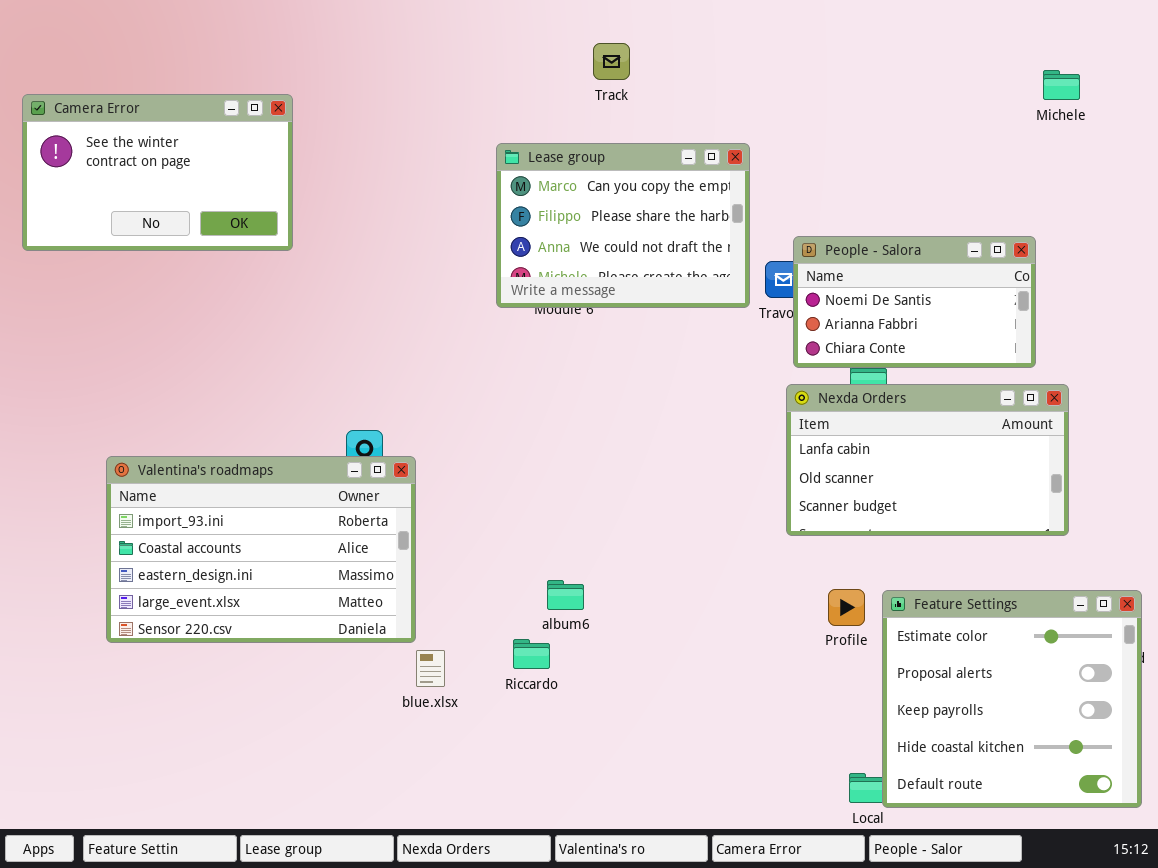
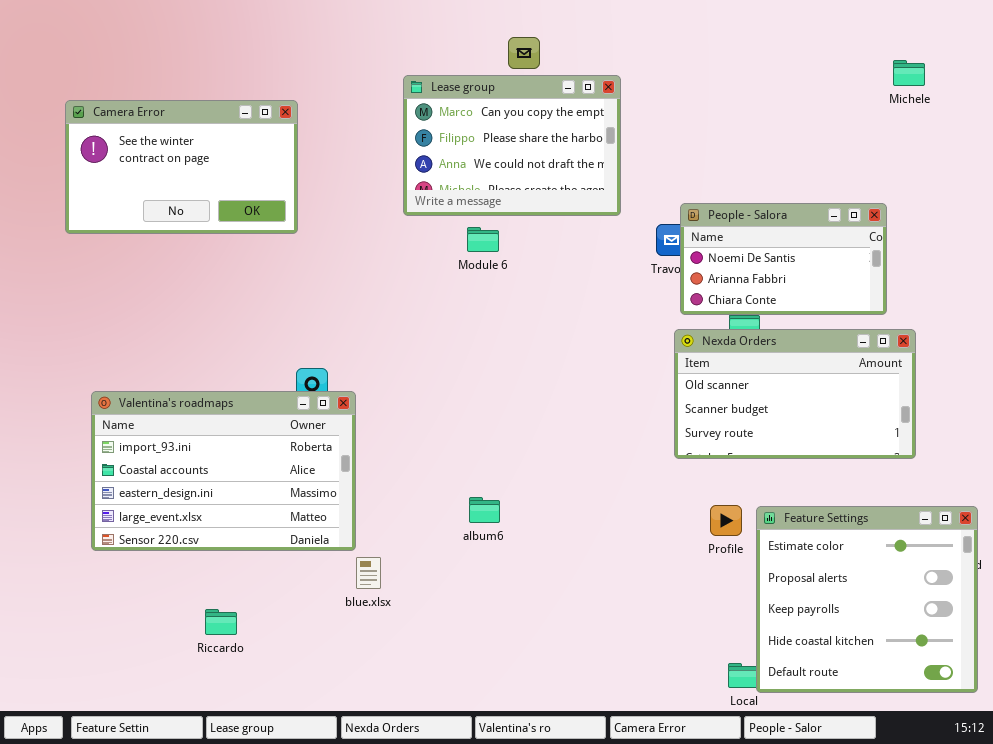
Camera Error: [22,94,293,251] -> [65,100,298,234], moved
Lease group: [496,143,750,308] -> [403,75,621,216], moved
Nexda Orders: [786,384,1069,536] -> [674,329,916,459], scrolled down 1 row
Riccardo: [513,639,550,669] -> [205,609,237,635], moved

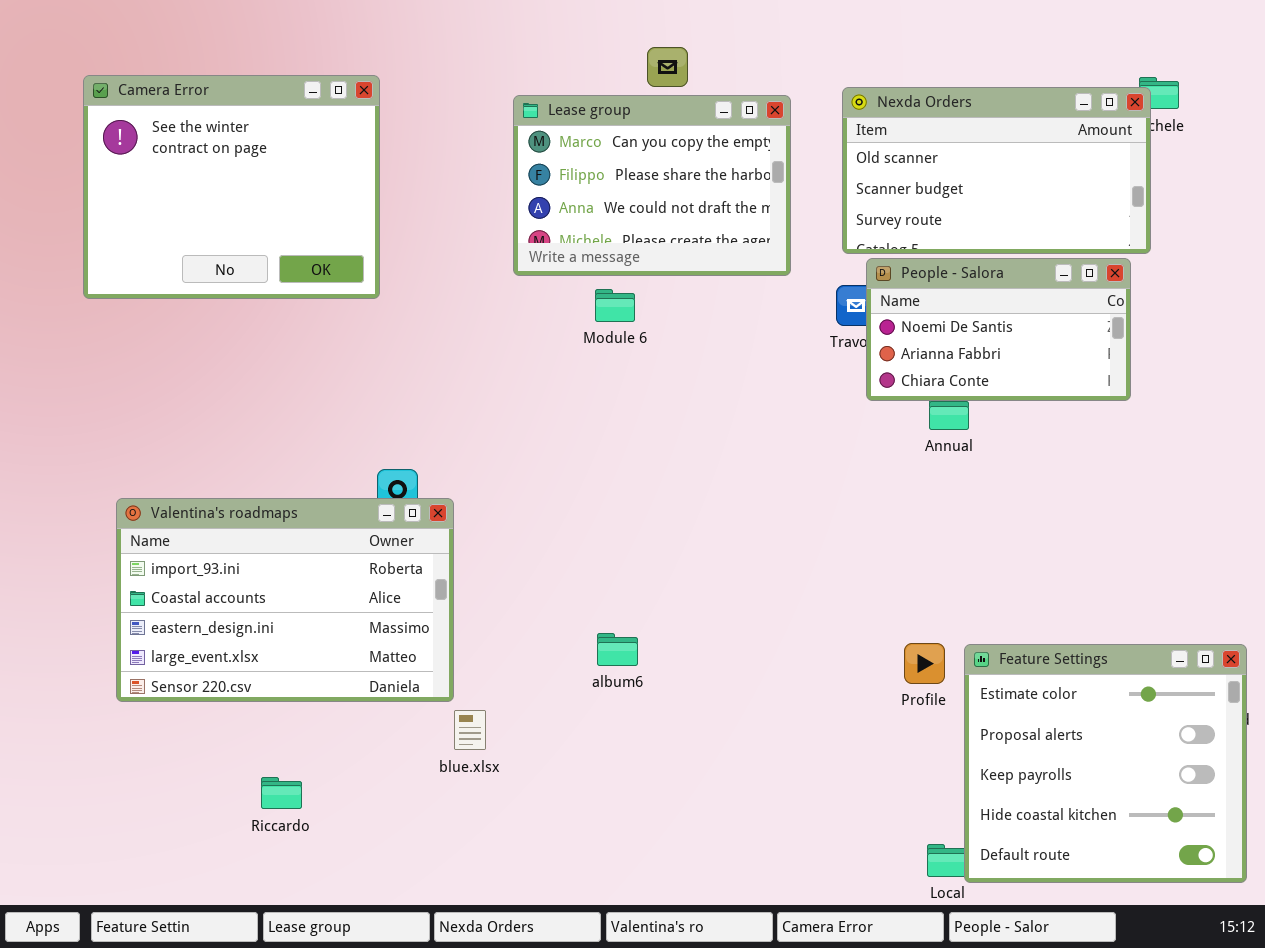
Camera Error: [65,100,298,234] -> [83,75,380,299], resized
Nexda Orders: [674,329,916,459] -> [842,87,1151,254], moved

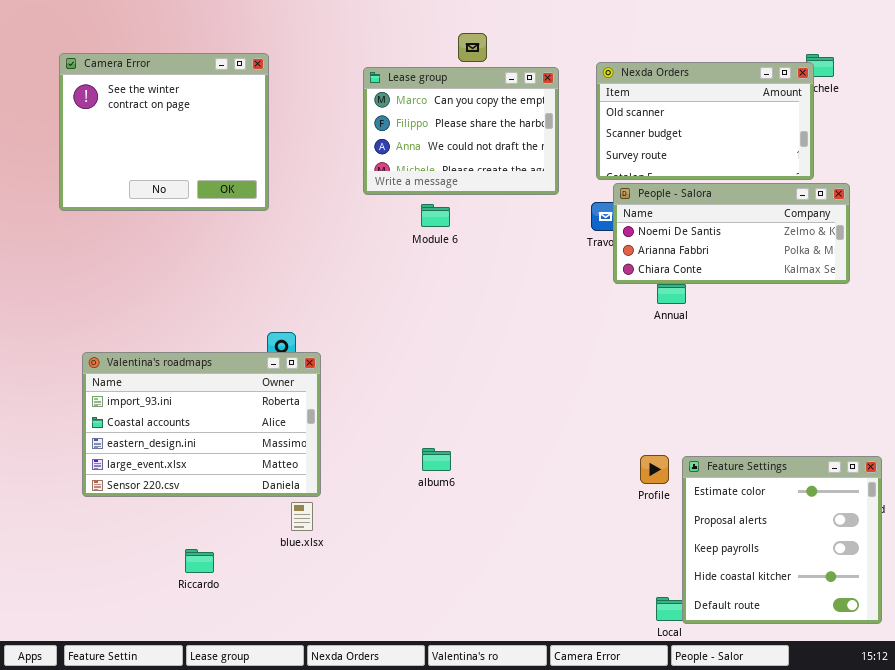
People - Salora: [866,258,1131,401] -> [613,183,850,284], resized
blue.xlsx: [454,710,486,750] -> [291,502,313,531], moved

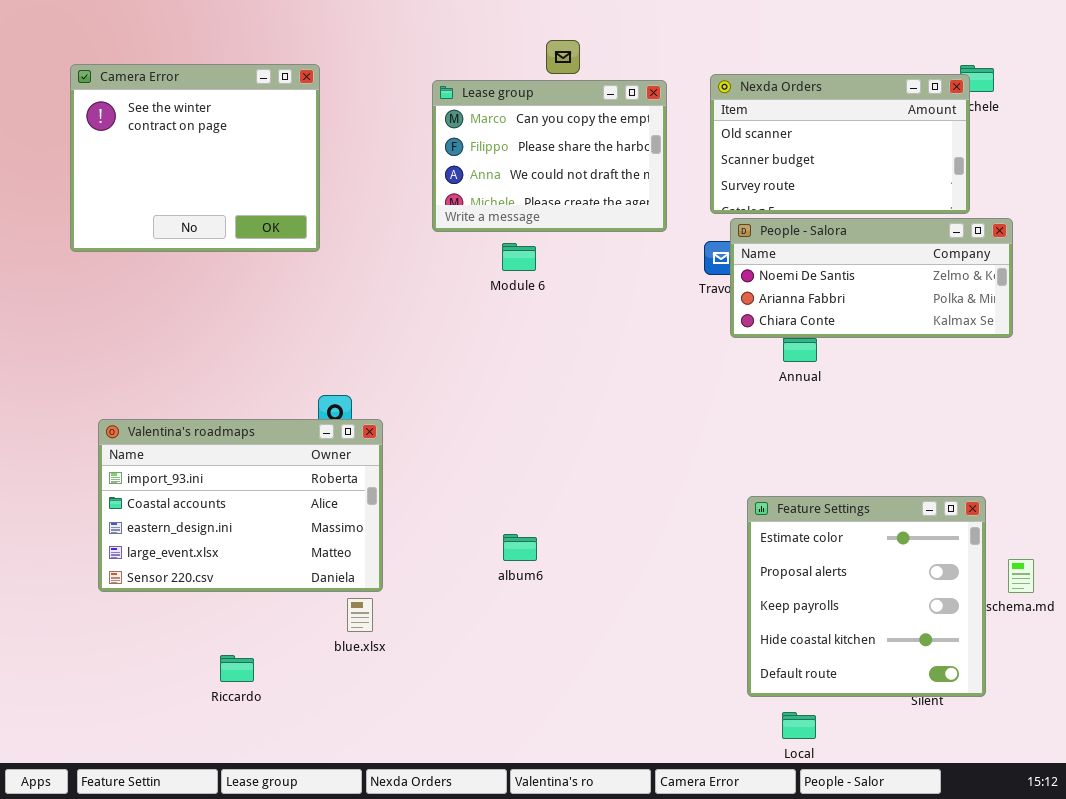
Feature Settings: [682,456,882,624] -> [747,496,986,697], moved

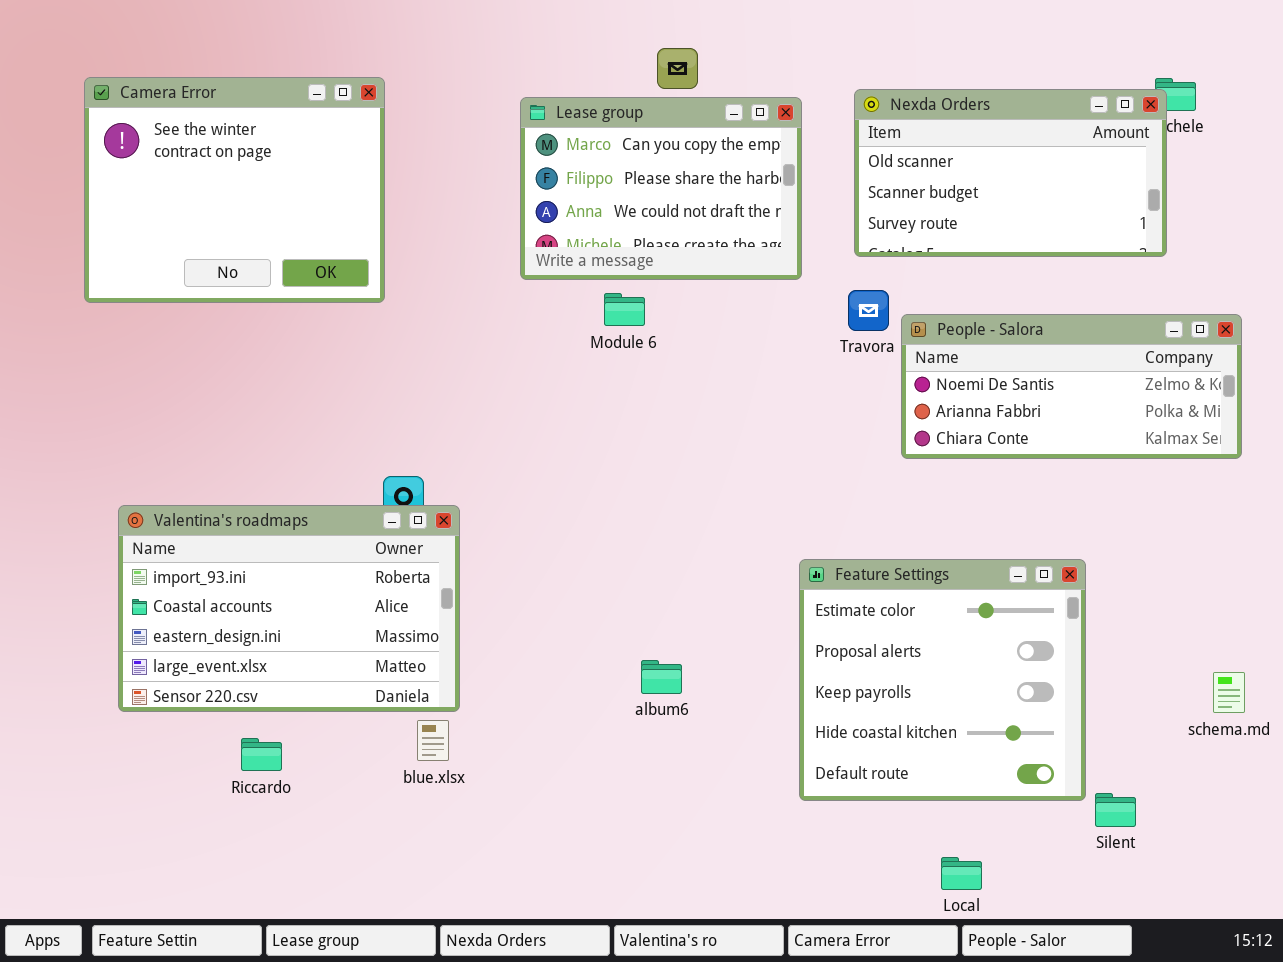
People - Salora: [730,218,1013,338] -> [901,314,1242,459], moved
Feature Settings: [747,496,986,697] -> [799,559,1086,801], moved
album6: [503,534,537,561] -> [641,660,682,694], moved
Riccardo: [220,655,254,682] -> [241,738,282,771], moved

